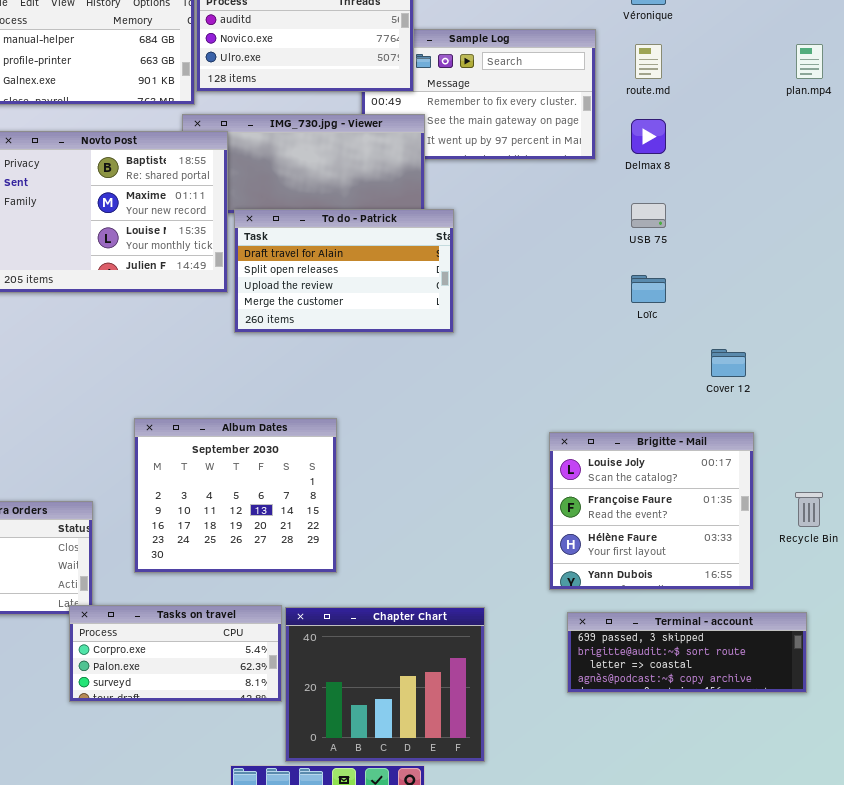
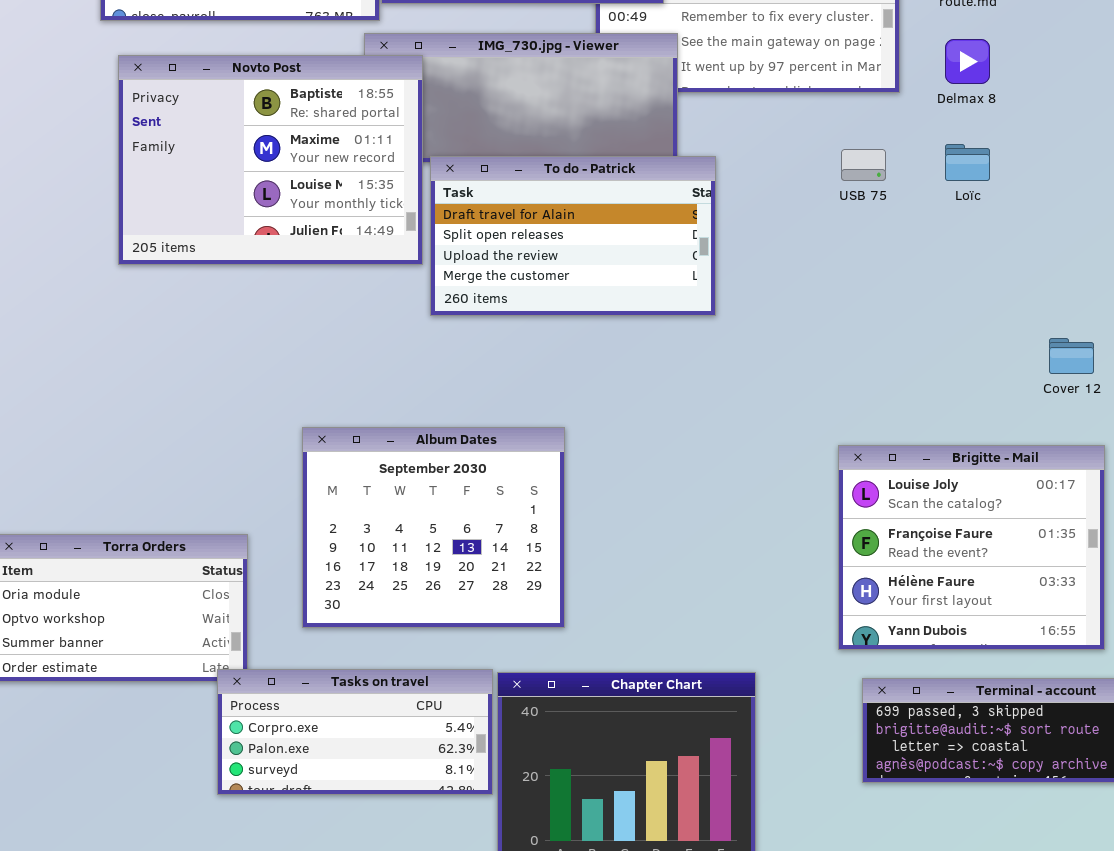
USB 75: [631,203,666,228] -> [841,149,886,181], moved
Loïc: [631,275,666,303] -> [945,144,990,181], moved

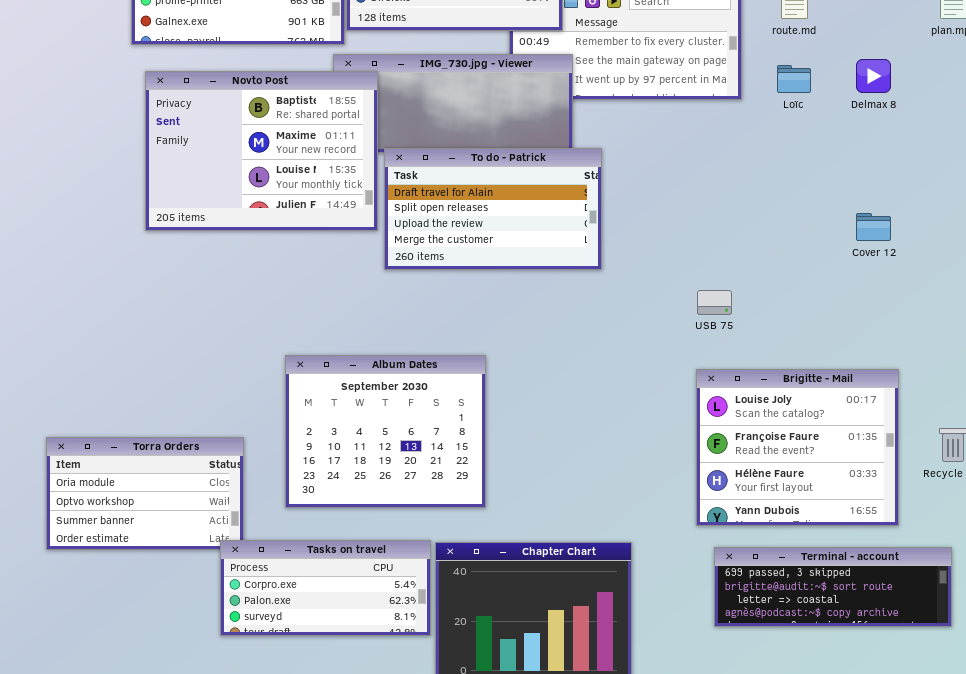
Delmax 8: [945,39,990,84] -> [856,59,891,93], moved
Loïc: [945,144,990,181] -> [777,65,811,93], moved
USB 75: [841,149,886,181] -> [697,290,732,315], moved
Cover 12: [1049,338,1094,374] -> [856,213,891,241], moved

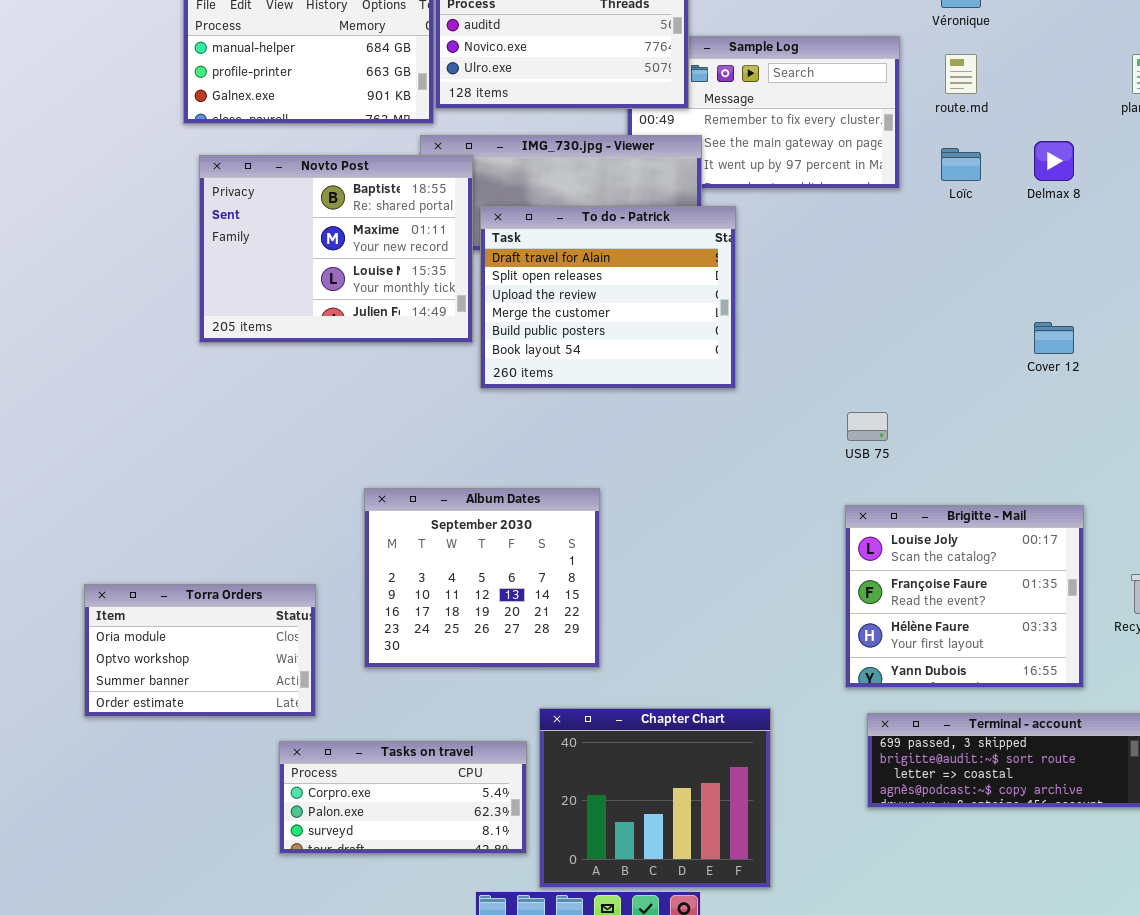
To do - Patrick: [384,148,602,270] -> [480,206,736,389], resized
Tasks on travel: [220,540,431,636] -> [279,741,527,854], moved

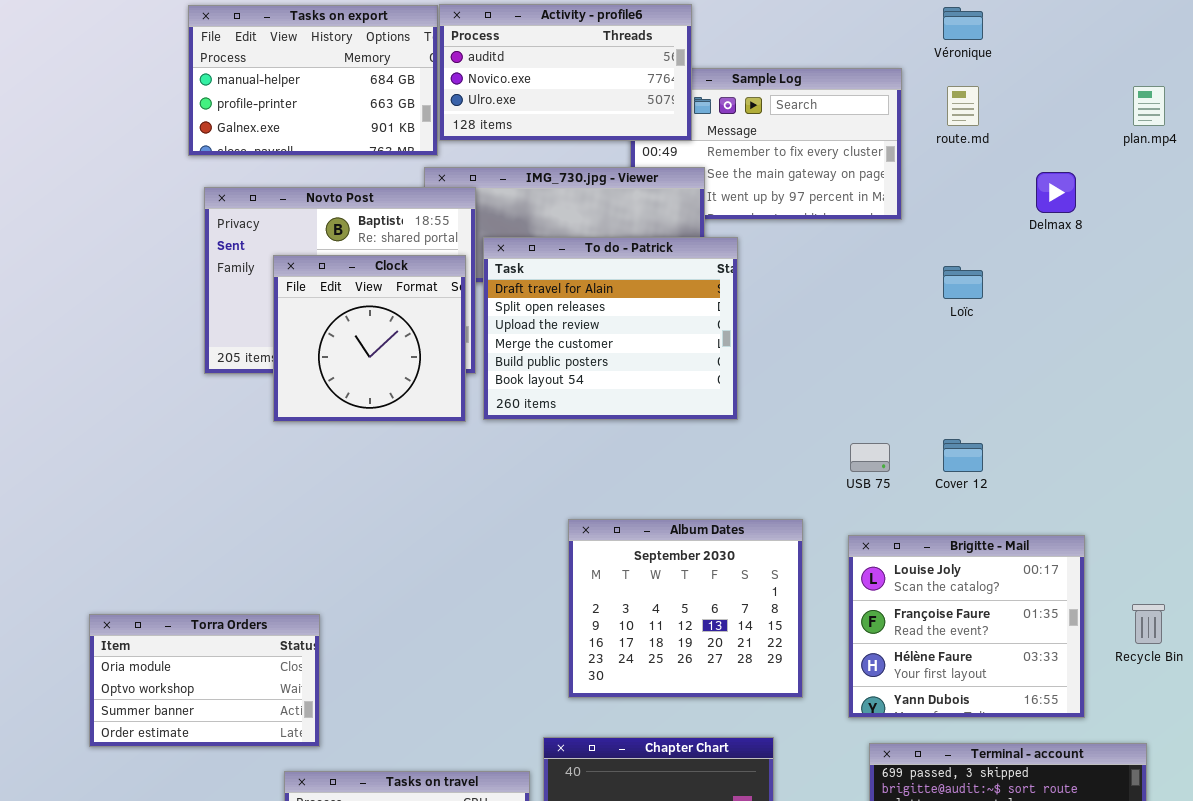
Loïc: [941,148,981,181] -> [943,266,983,299], moved
Clock: none -> [273,255,466,422], opened
Cover 12: [1034,322,1074,354] -> [943,439,983,472], moved
Album Dates: [364,488,600,668] -> [568,519,803,698], moved

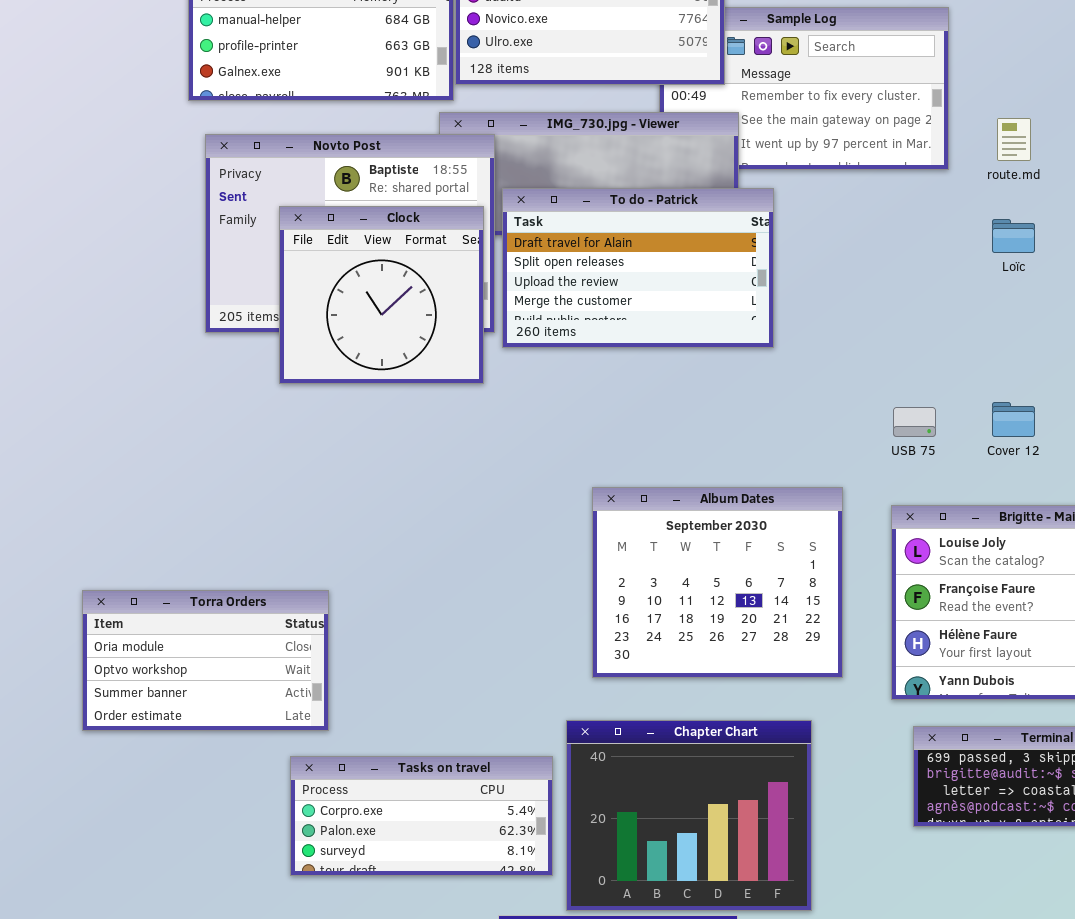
route.md: [947,86,979,126] -> [997,118,1031,161], moved
To do - Patrick: [483,237,738,420] -> [502,188,774,348], resized

